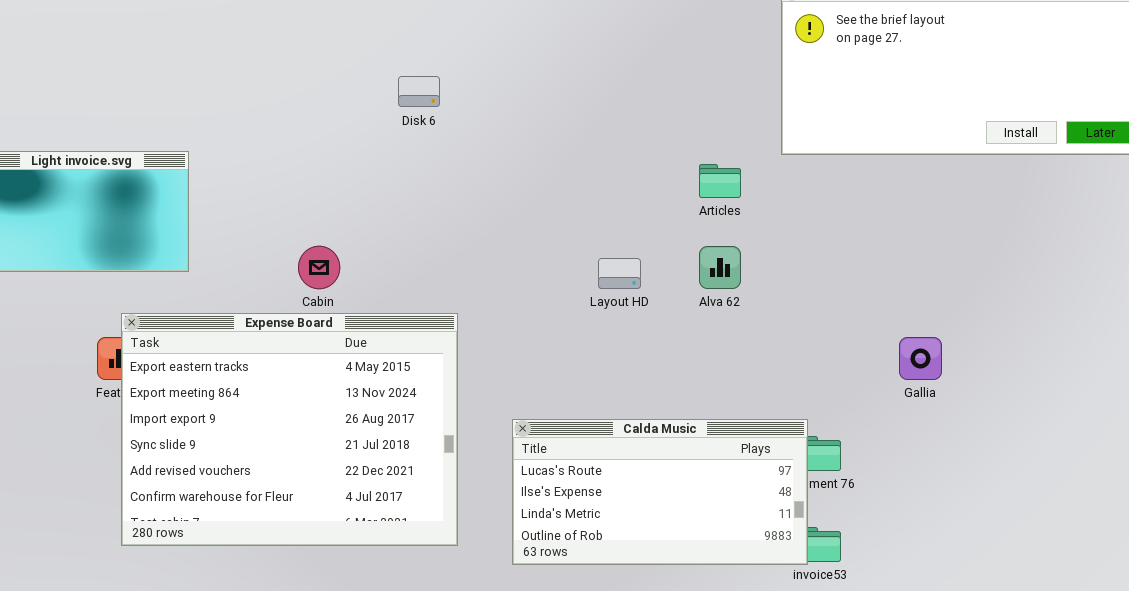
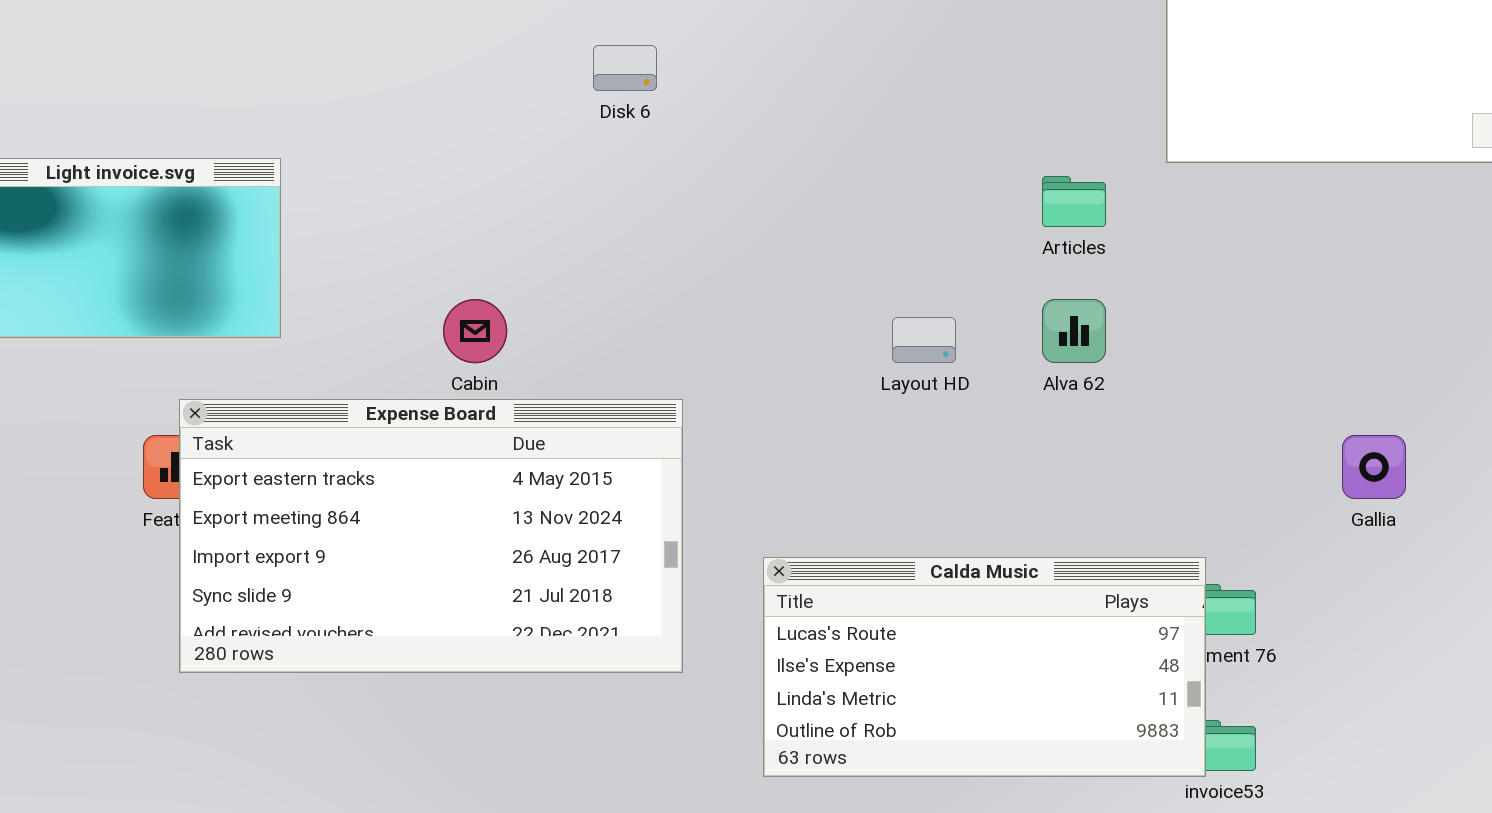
Expense Board: [121,313,458,546] -> [179,399,683,673], resized

